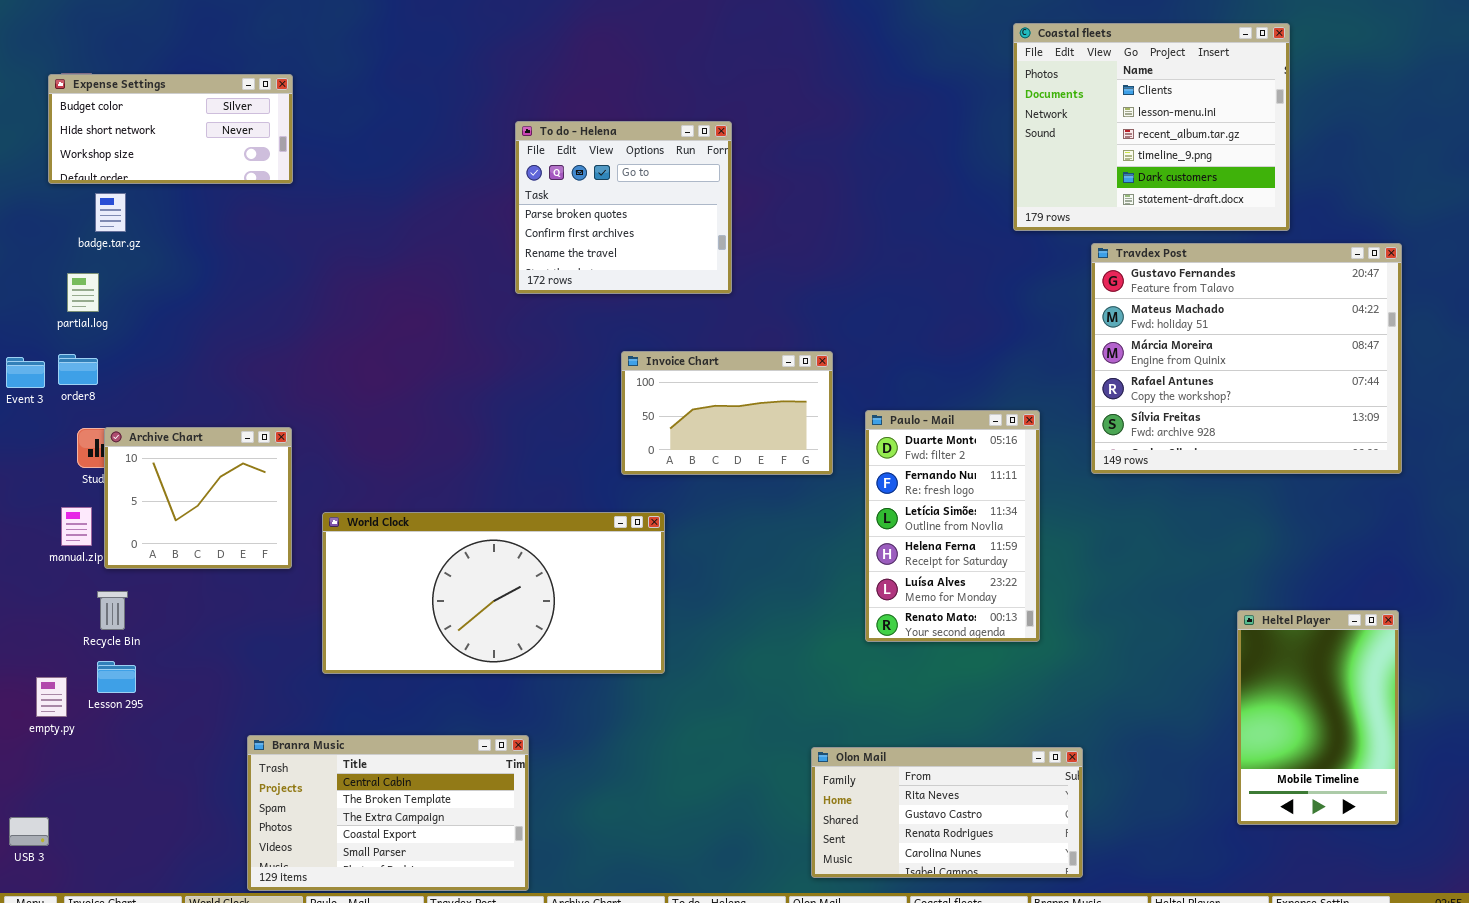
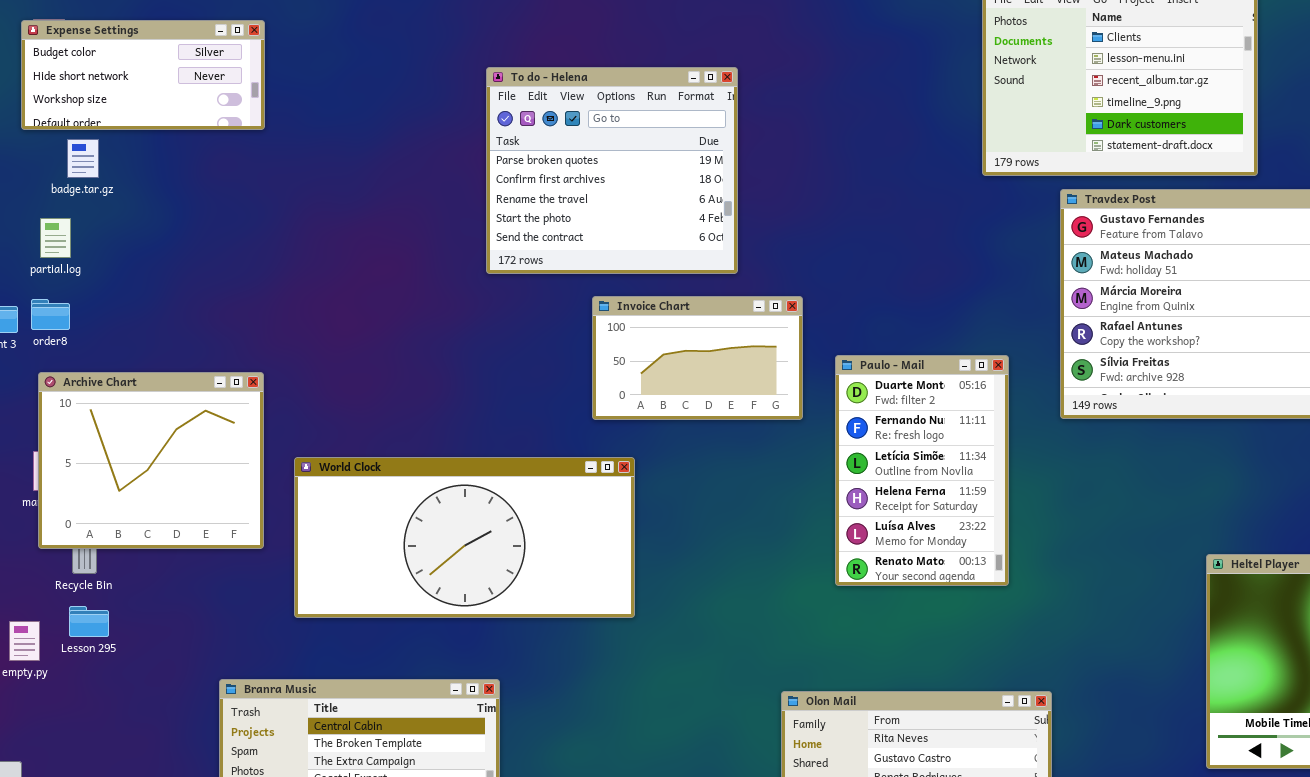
To do - Helena: [515,121,732,294] -> [486,67,738,274], resized
Archive Chart: [104,427,292,569] -> [38,372,264,549], resized

